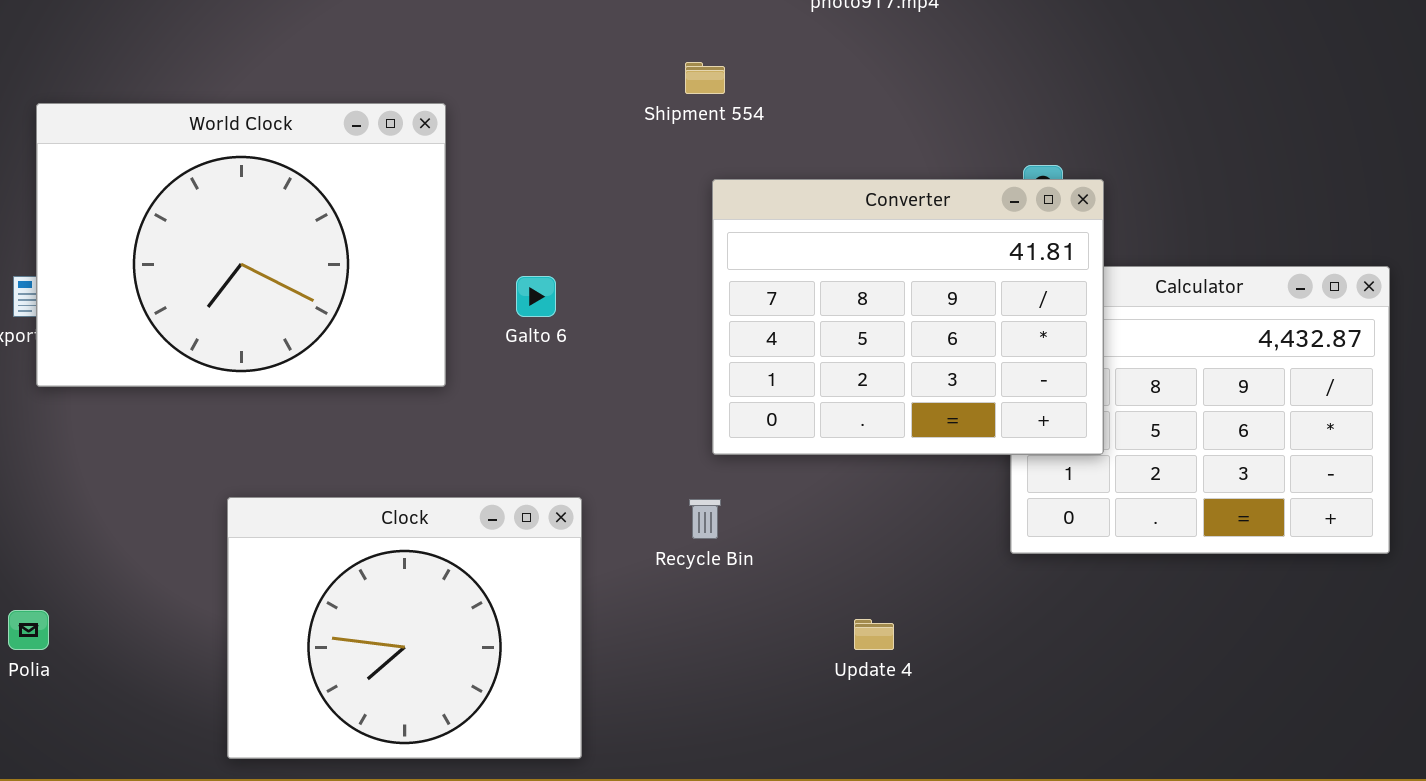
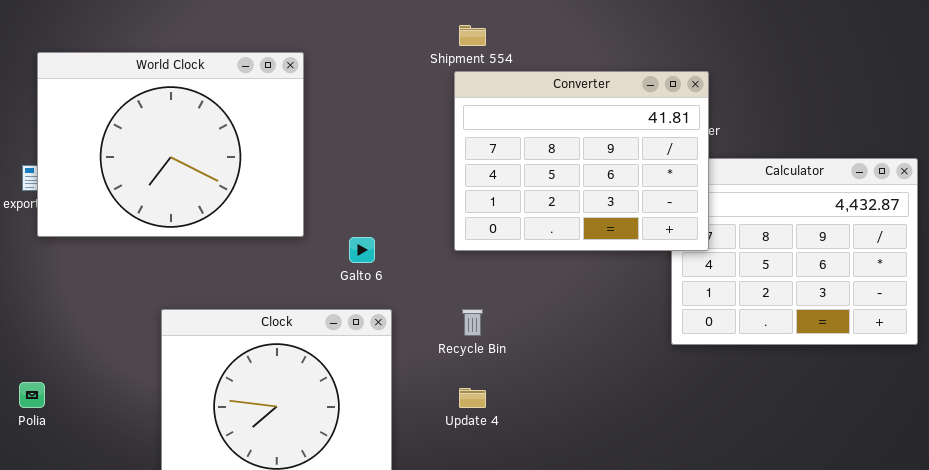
Converter: [712,179,1104,455] -> [454,71,709,251], moved
Galto 6: [516,276,556,317] -> [349,237,375,263], moved
Update 4: [854,619,894,650] -> [459,388,486,408], moved

